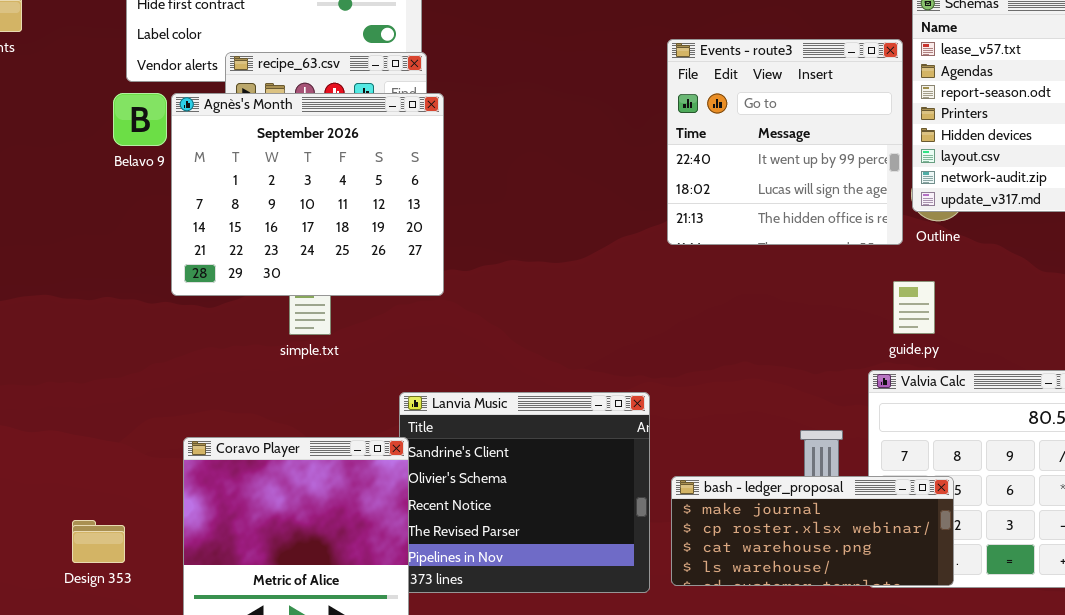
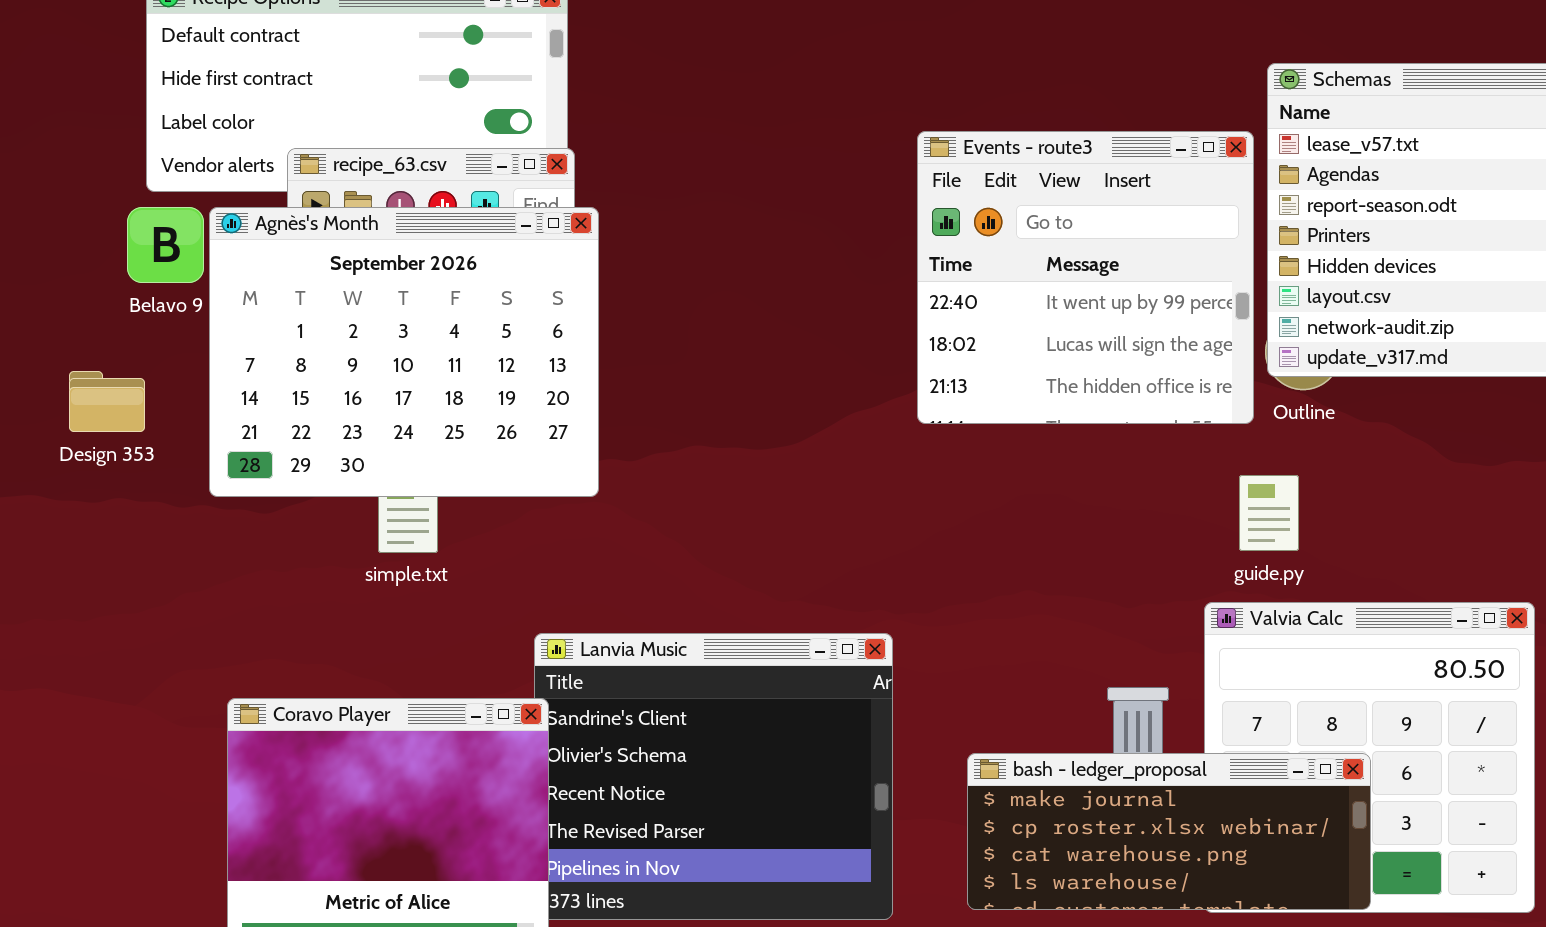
bash - ledger_proposal: [671,476,954,586] -> [967,753,1371,910], moved
Design 353: [72,520,125,563] -> [69,371,145,432], moved

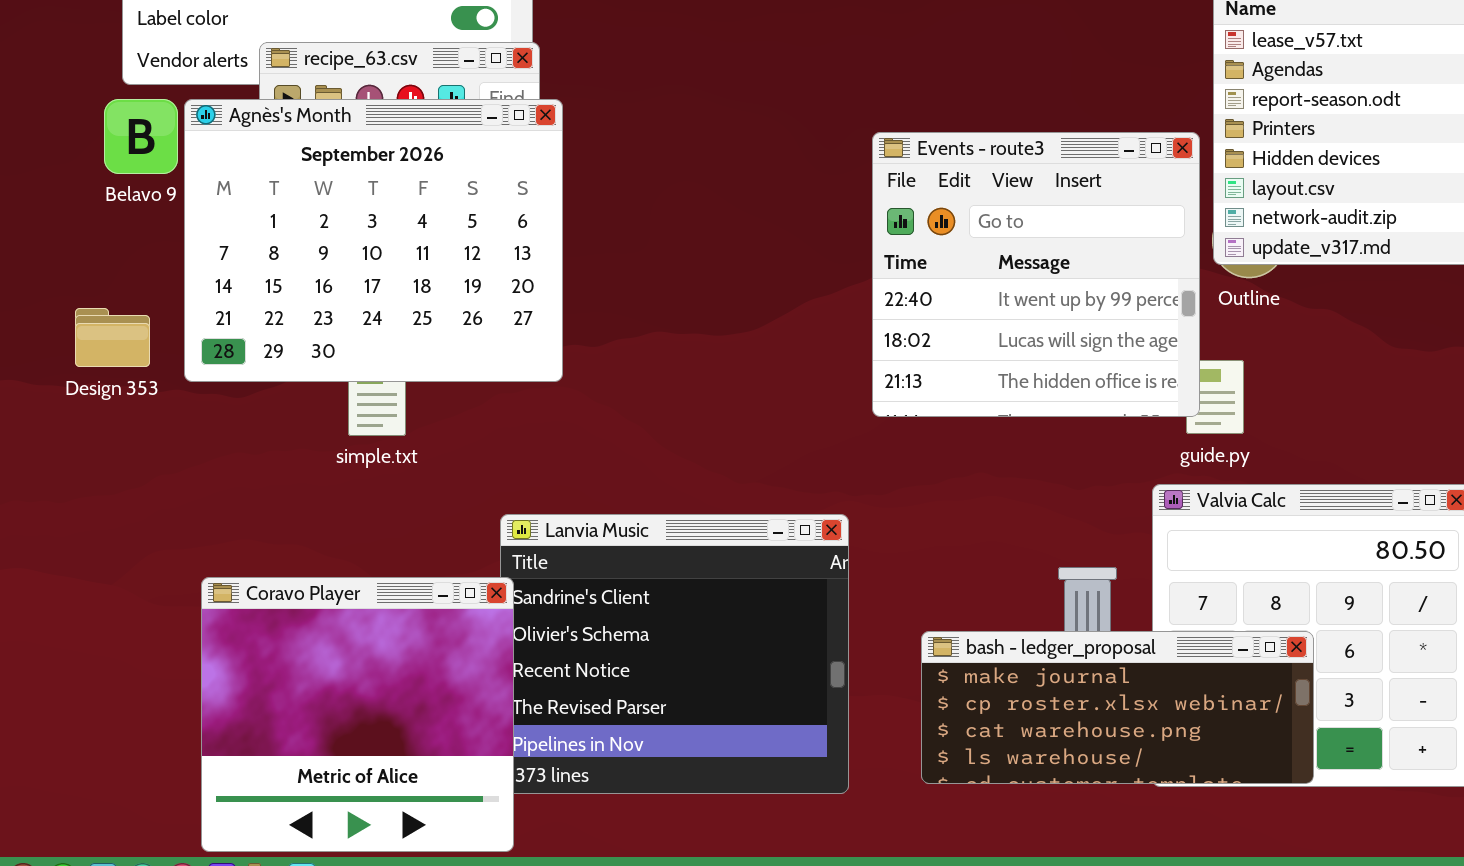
Events - route3: [917,131,1254,424] -> [872,132,1200,417], moved
Design 353: [69,371,145,432] -> [75,308,150,367], moved

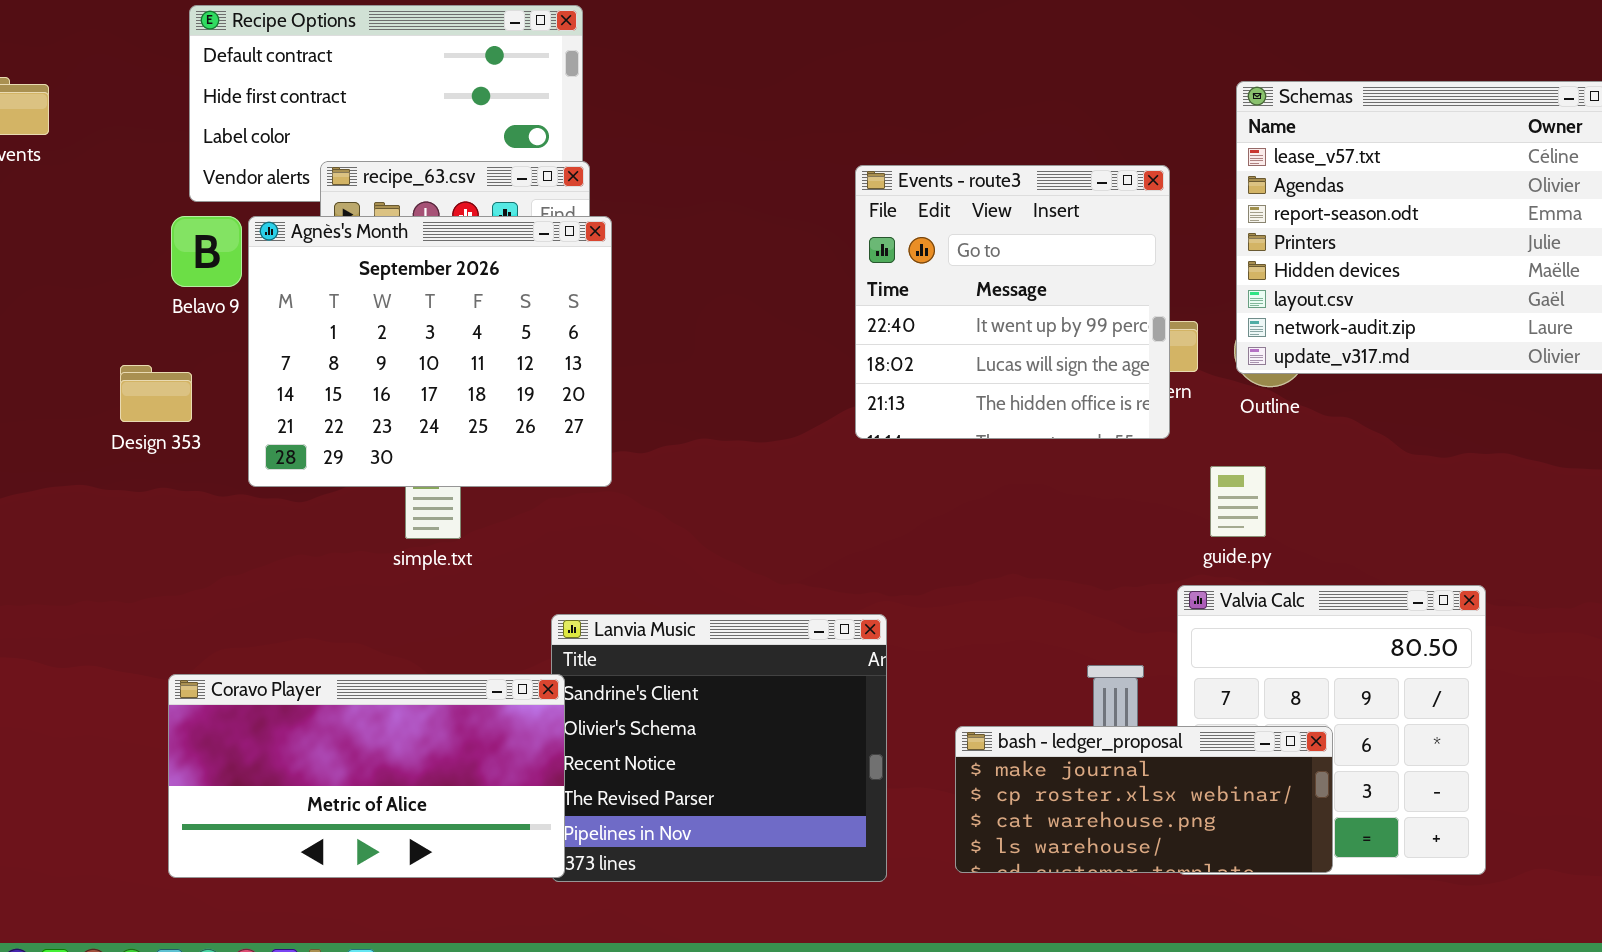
Events - route3: [872,132,1200,417] -> [855,165,1170,439], moved
Design 353: [75,308,150,367] -> [120,365,192,422], moved
Coravo Player: [201,577,514,852] -> [168,674,565,878], resized

